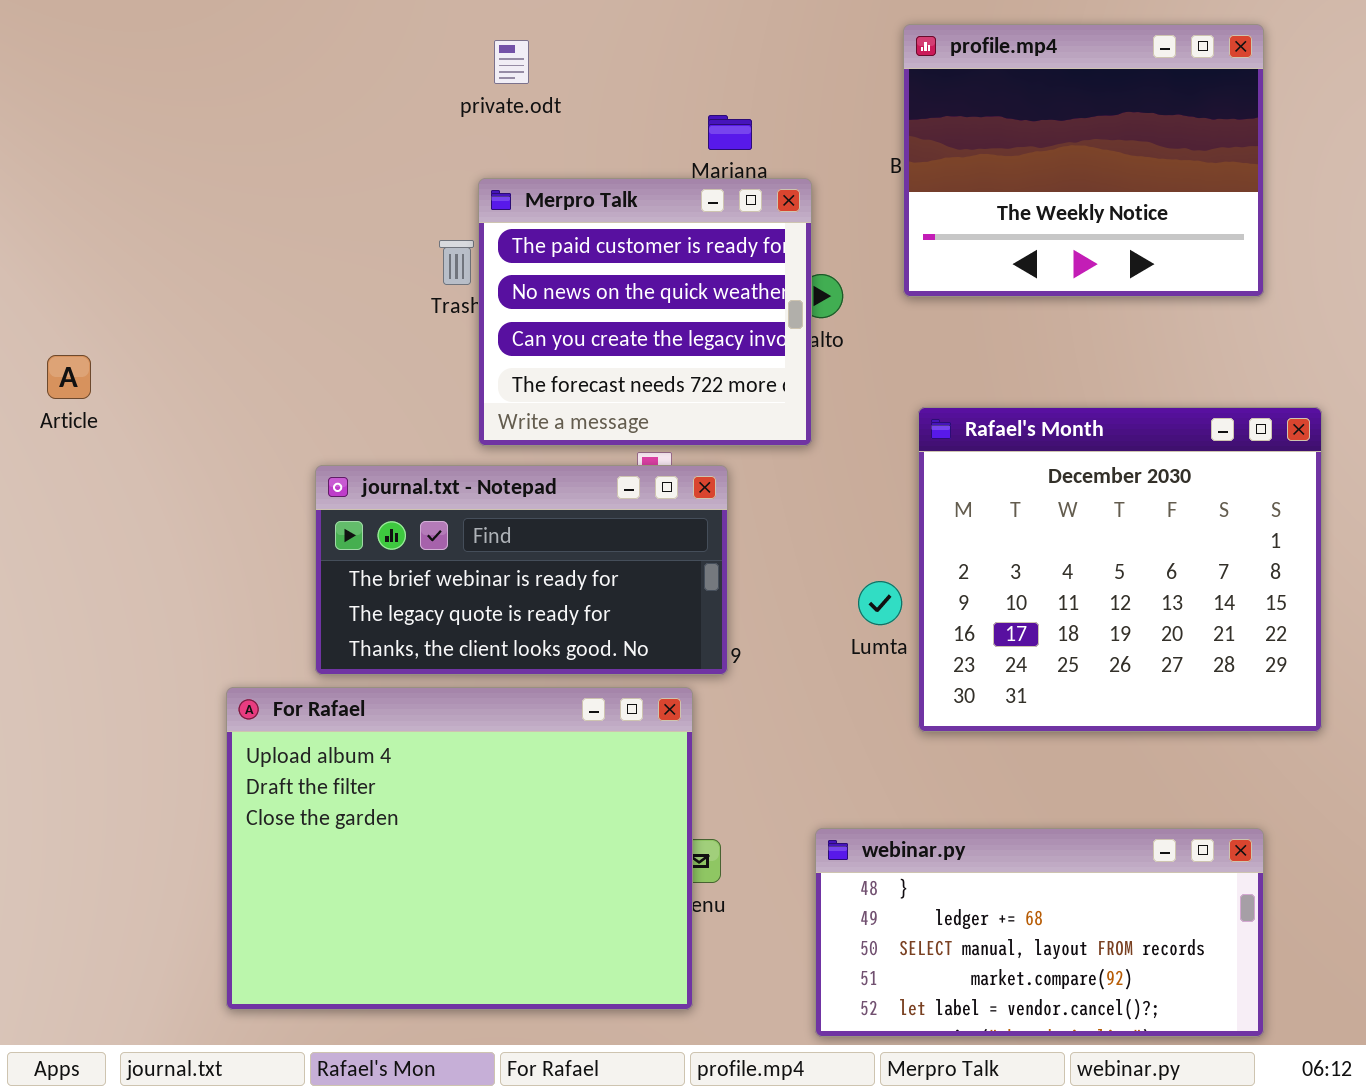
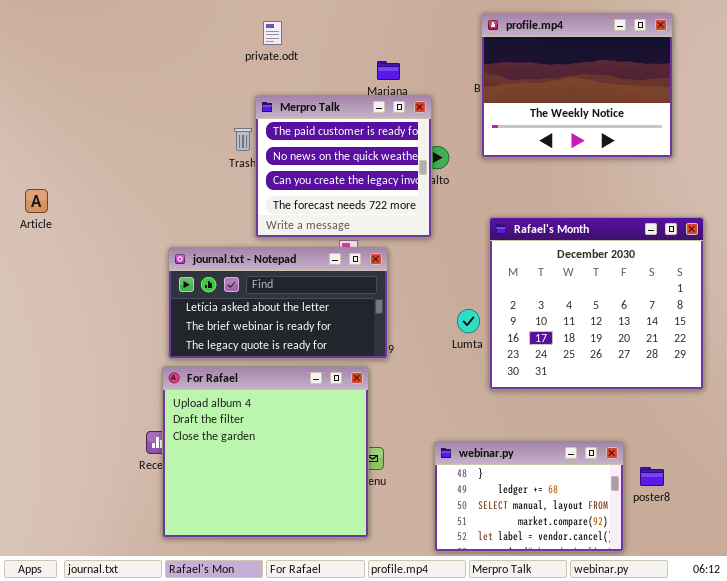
journal.txt - Notepad: [315,465,728,675] -> [168,247,388,359], scrolled up 1 row
For Rafael: [226,687,693,1010] -> [162,366,369,538], resized
webinar.py: [815,828,1264,1037] -> [434,441,624,552], resized

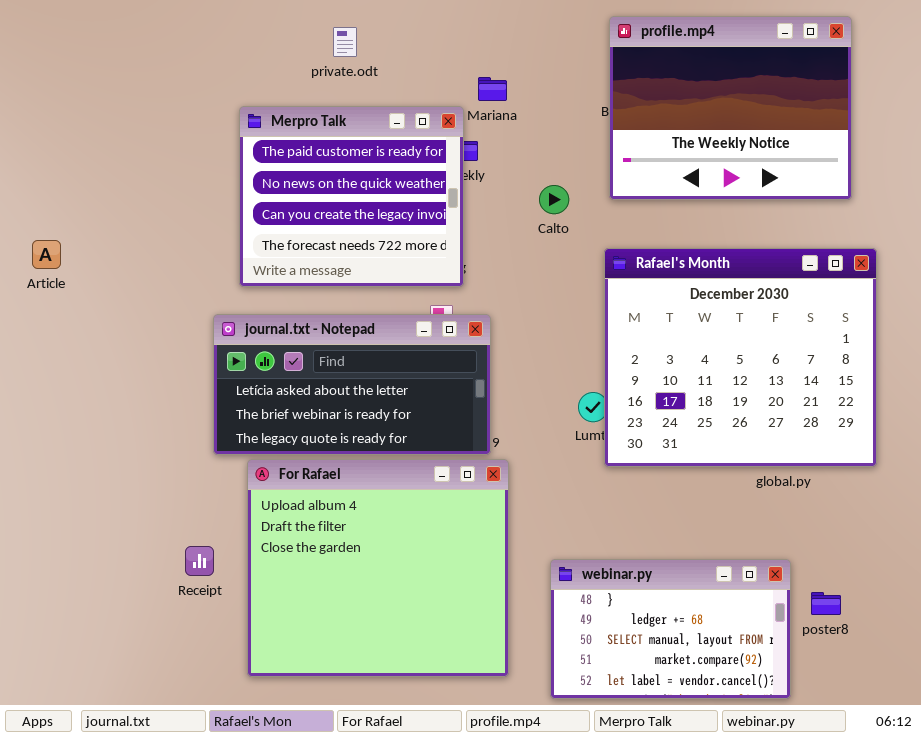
Merpro Talk: [255,95,432,238] -> [239,106,464,287], moved
Rafael's Month: [489,217,704,390] -> [604,248,877,467], moved
For Rafael: [162,366,369,538] -> [247,459,509,677], moved

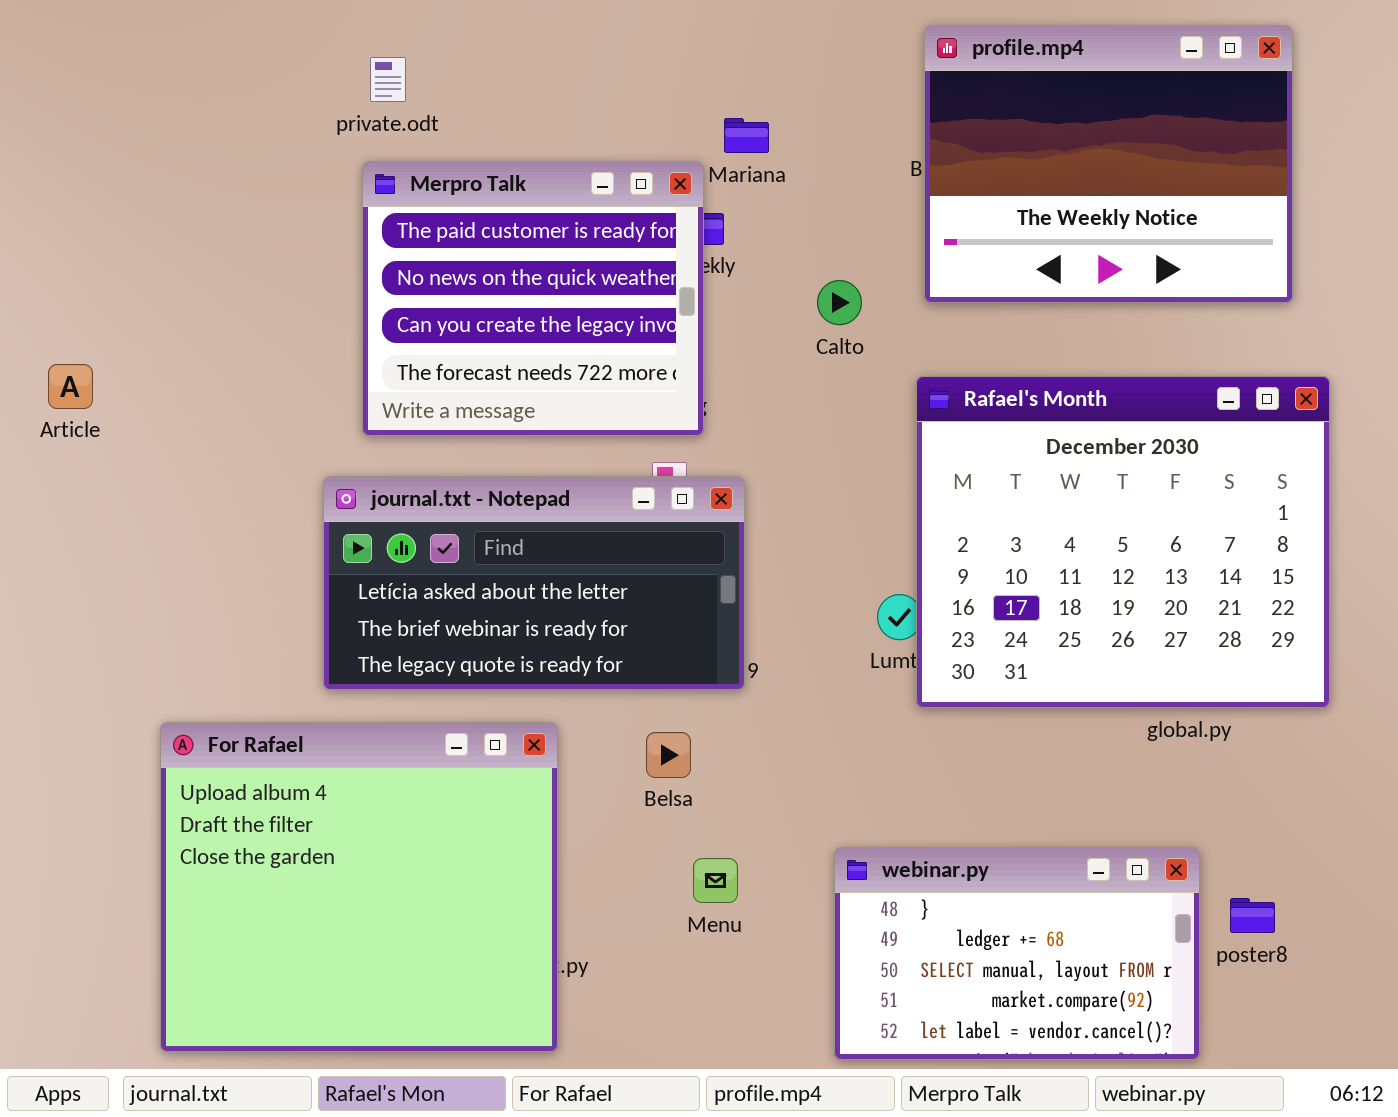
private.odt: [333,27,357,57] -> [370,57,406,102], moved
For Rafael: [247,459,509,677] -> [160,722,558,1052], moved

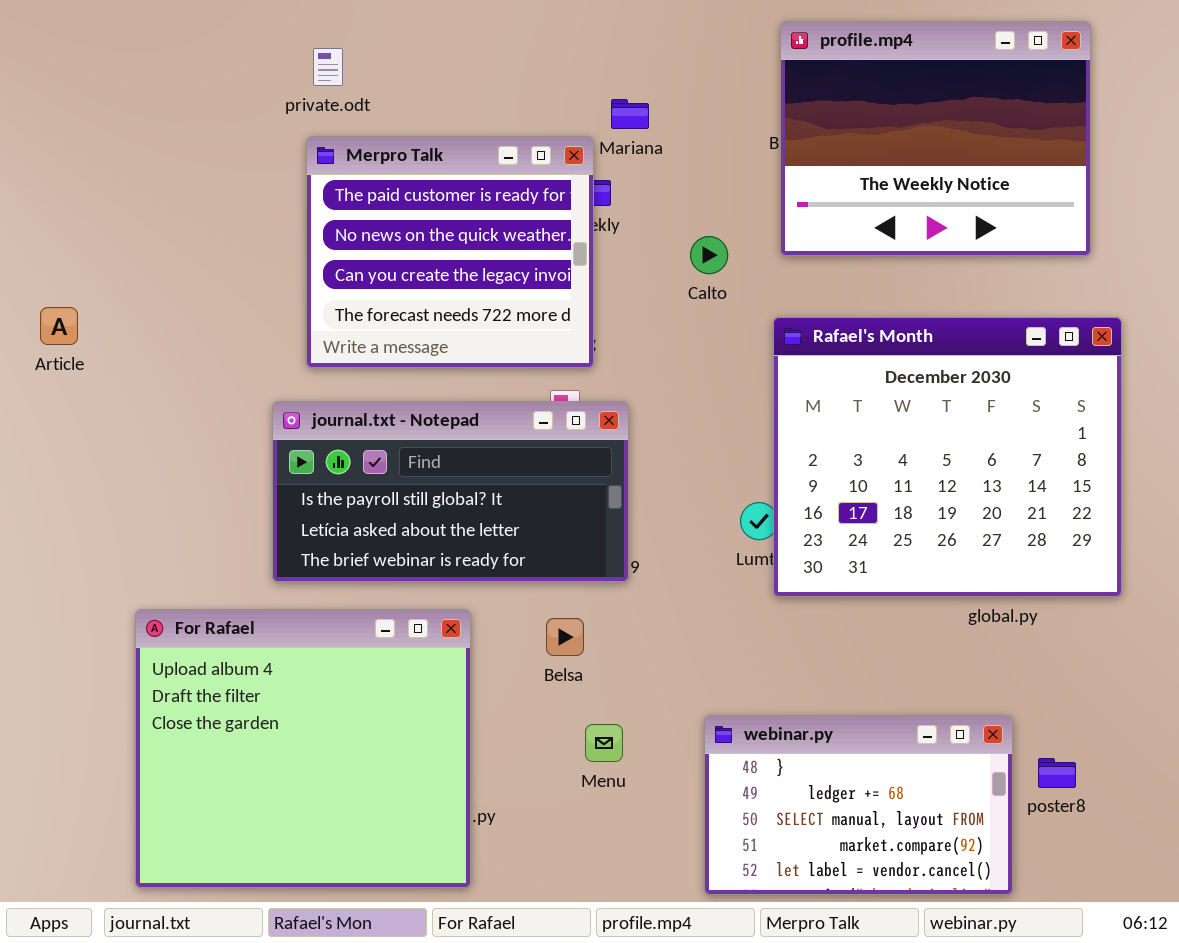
journal.txt - Notepad: [323,476,745,690] -> [272,401,629,582], scrolled up 1 row

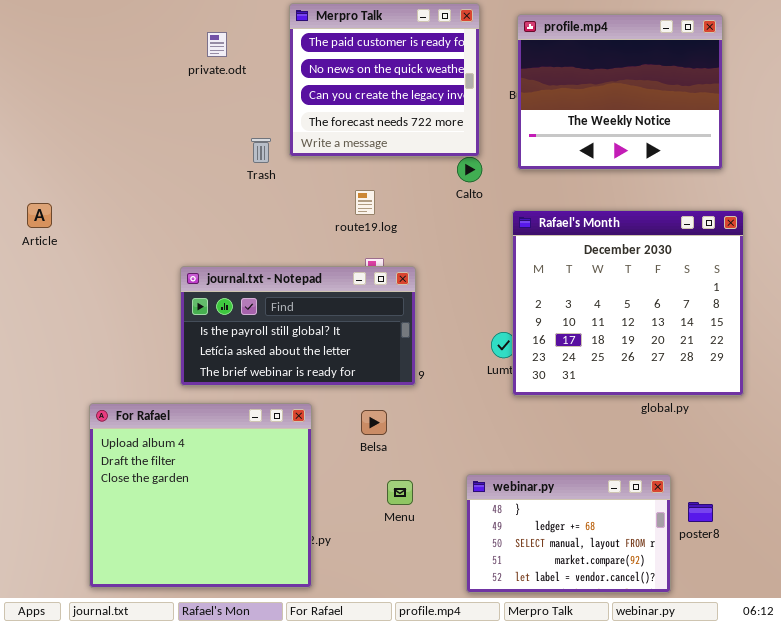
Merpro Talk: [306,136,594,368] -> [289,3,480,157], moved

